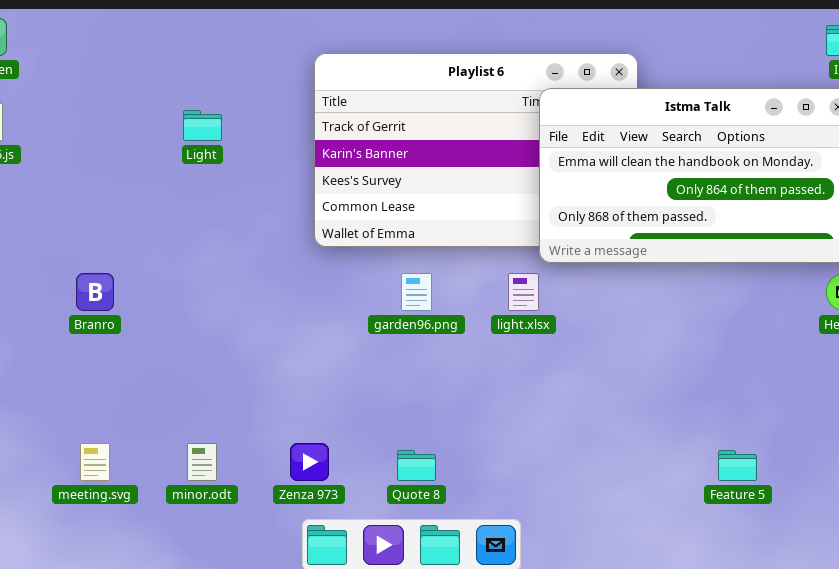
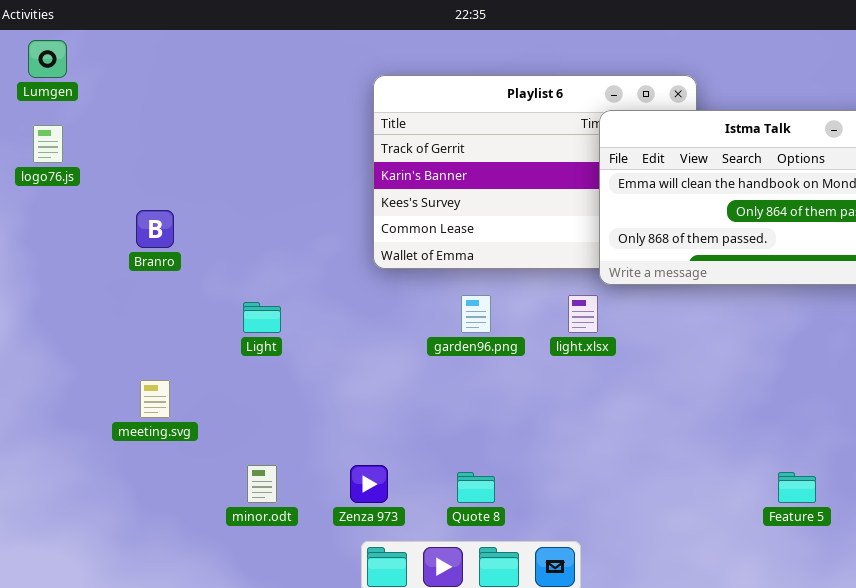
Light: [183,110,222,141] -> [243,302,281,333], moved
Branro: [76,273,114,311] -> [136,210,174,248], moved
meeting.svg: [80,443,110,481] -> [140,380,170,418], moved

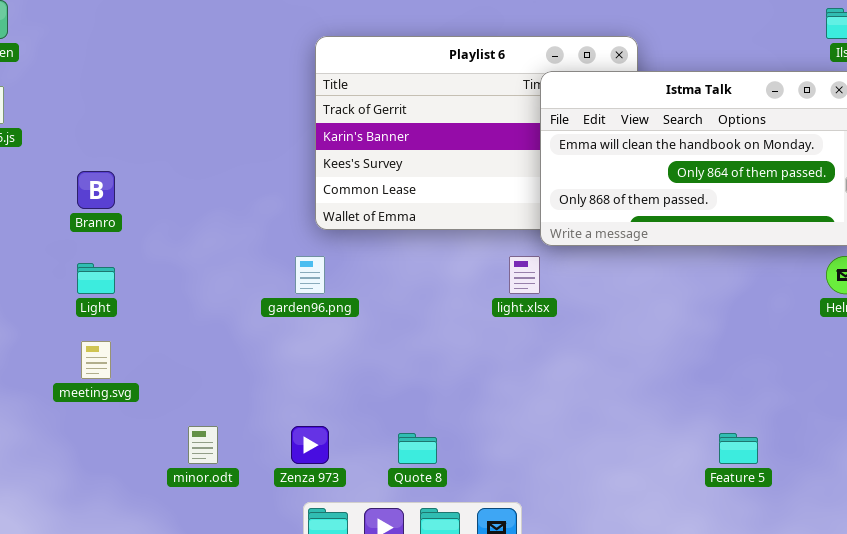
garden96.png: [461,295,491,333] -> [295,256,325,294], moved
Light: [243,302,281,333] -> [77,263,115,294], moved

